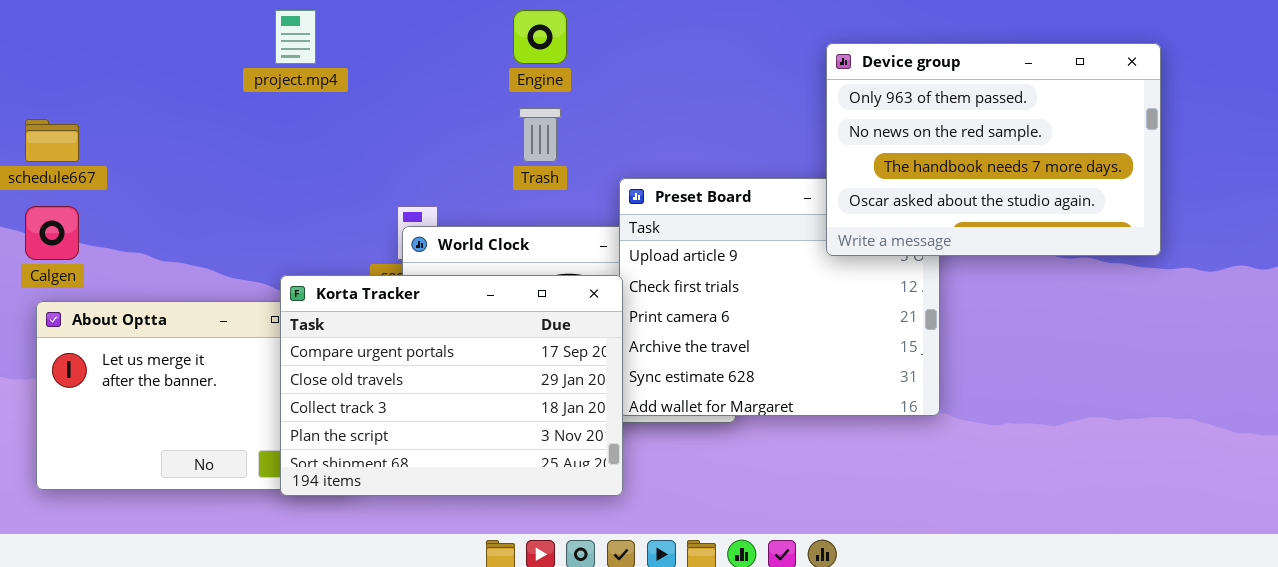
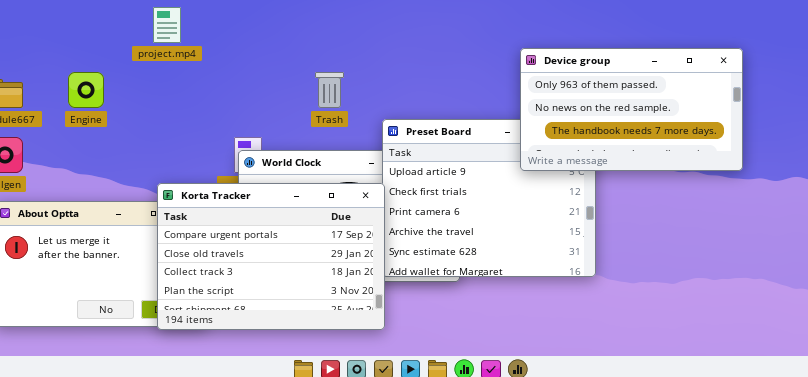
Engine: [513,10,567,64] -> [68,72,104,108], moved
Device group: [826,43,1161,256] -> [520,48,743,171], resized

